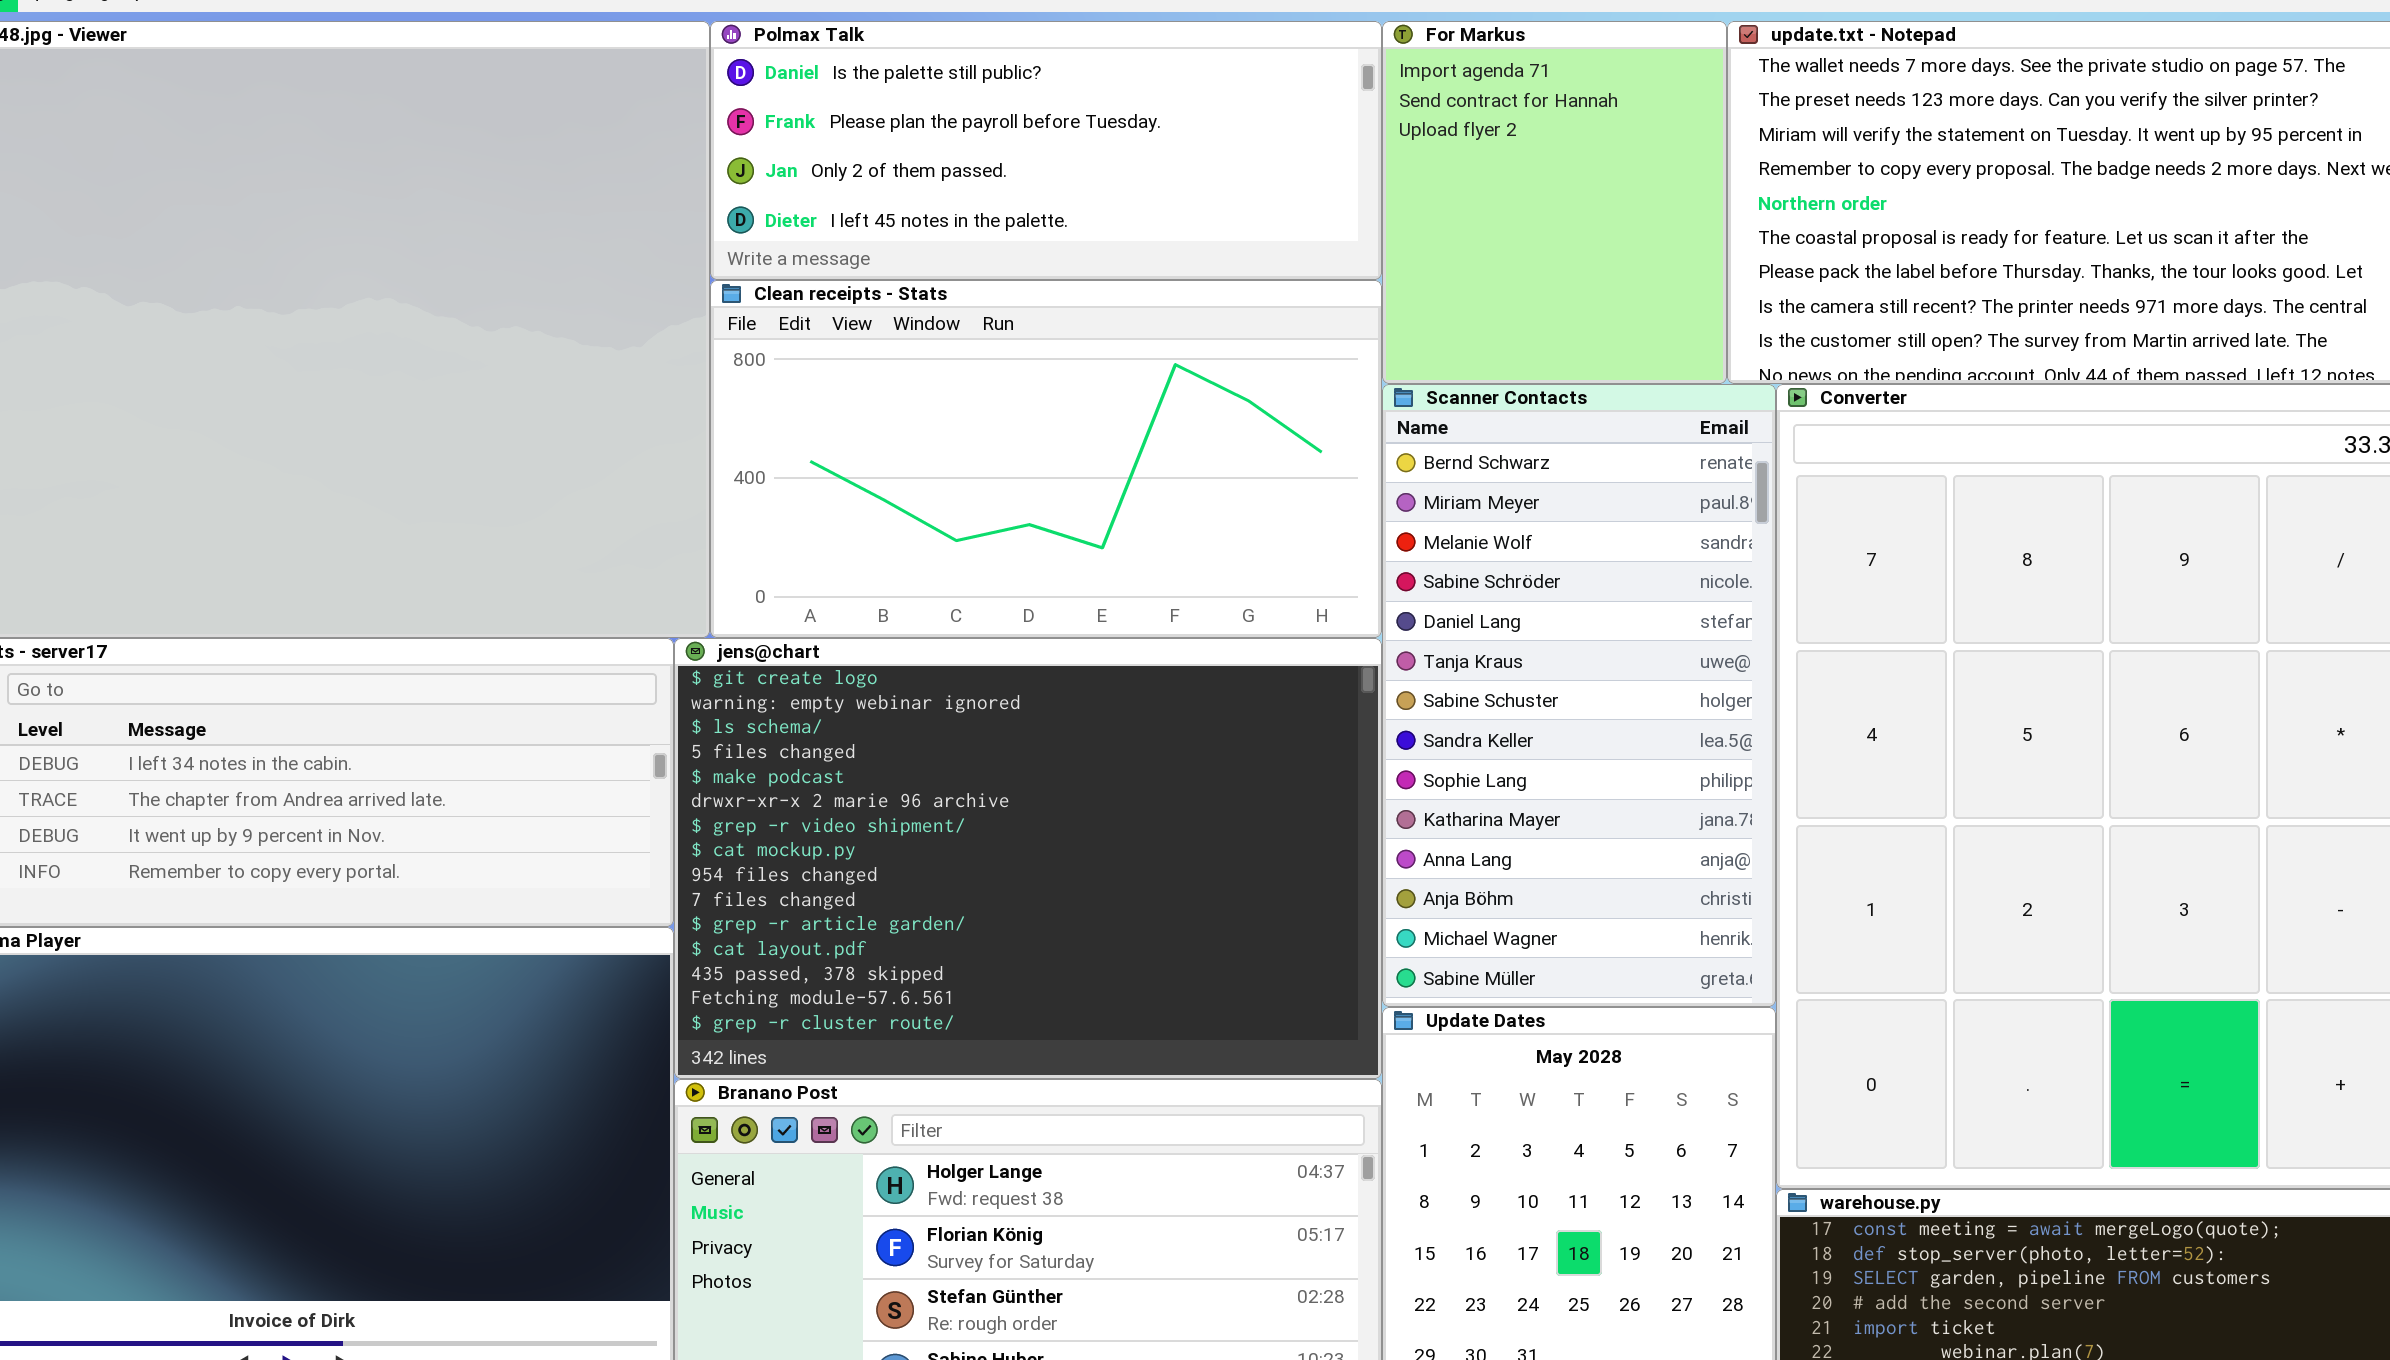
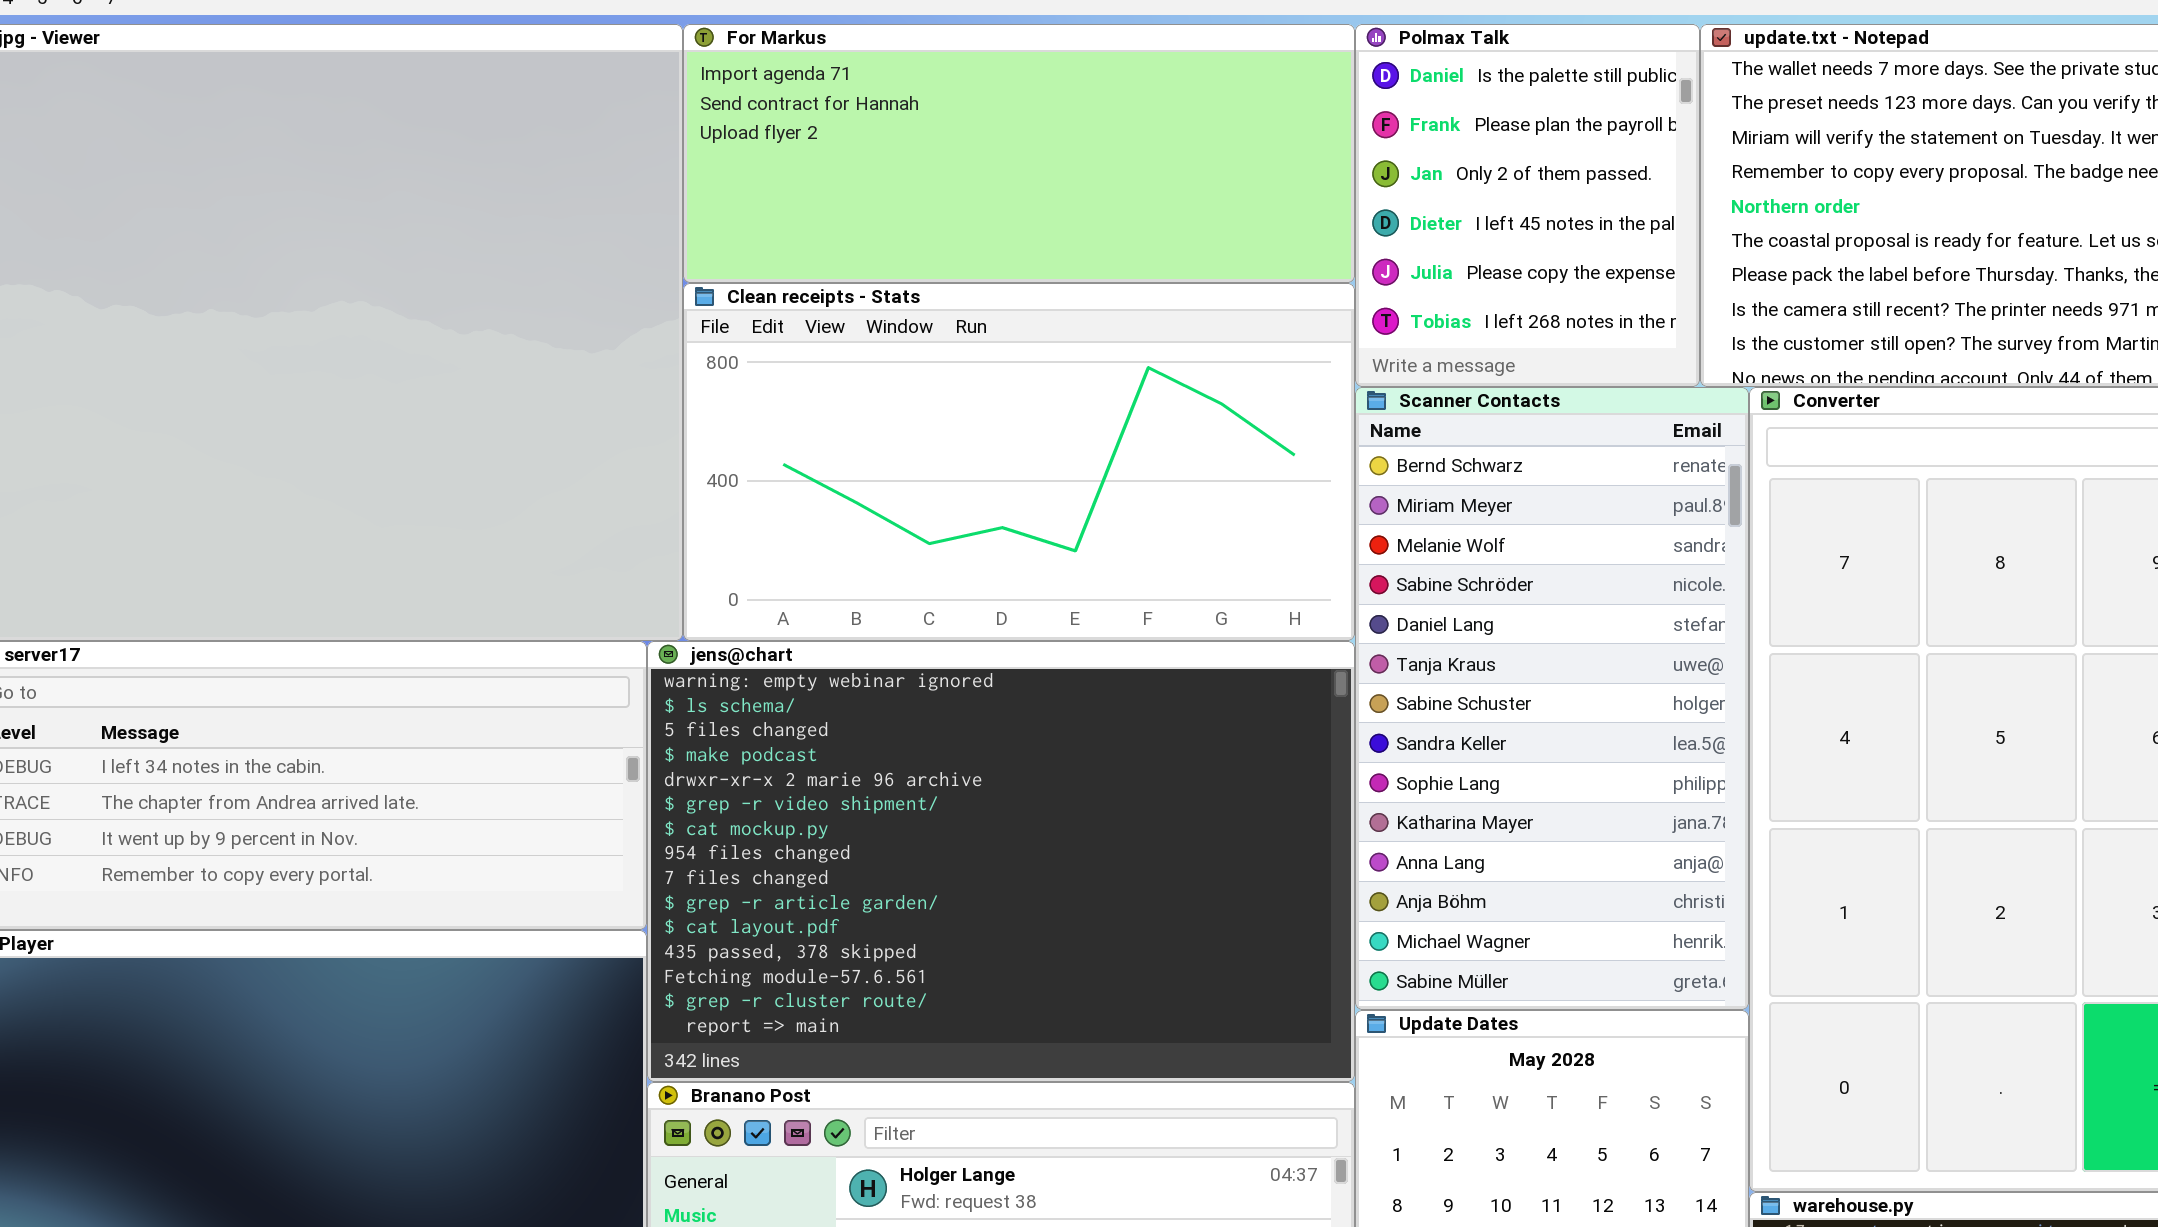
Polmax Talk: [710,21,1382,280] -> [1355,24,1700,387], moved, resized
For Markus: [1382,21,1727,384] -> [683,24,1355,283], moved, resized
jens@chart: [674,638,1382,1079] -> [647,641,1355,1082], scrolled down 1 row

